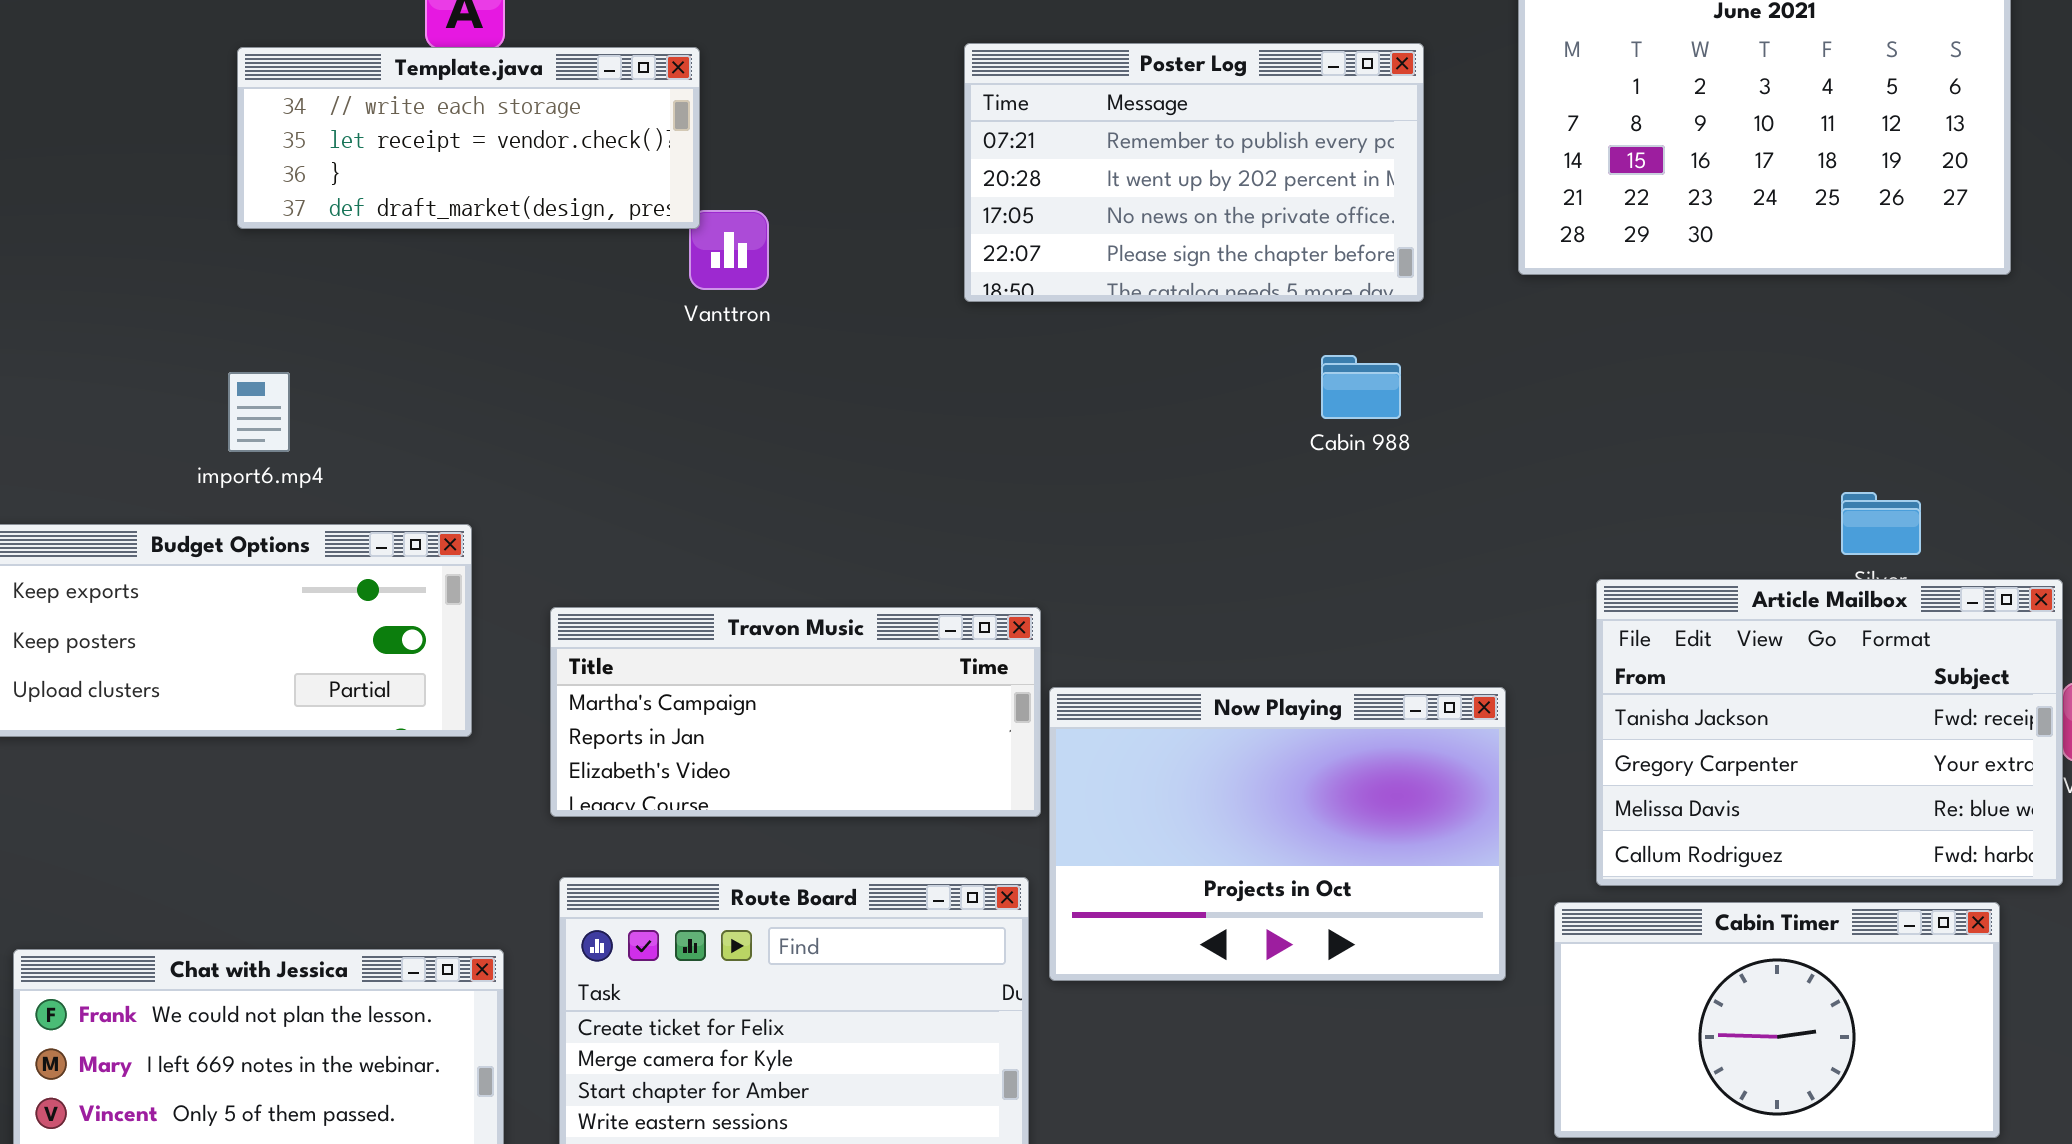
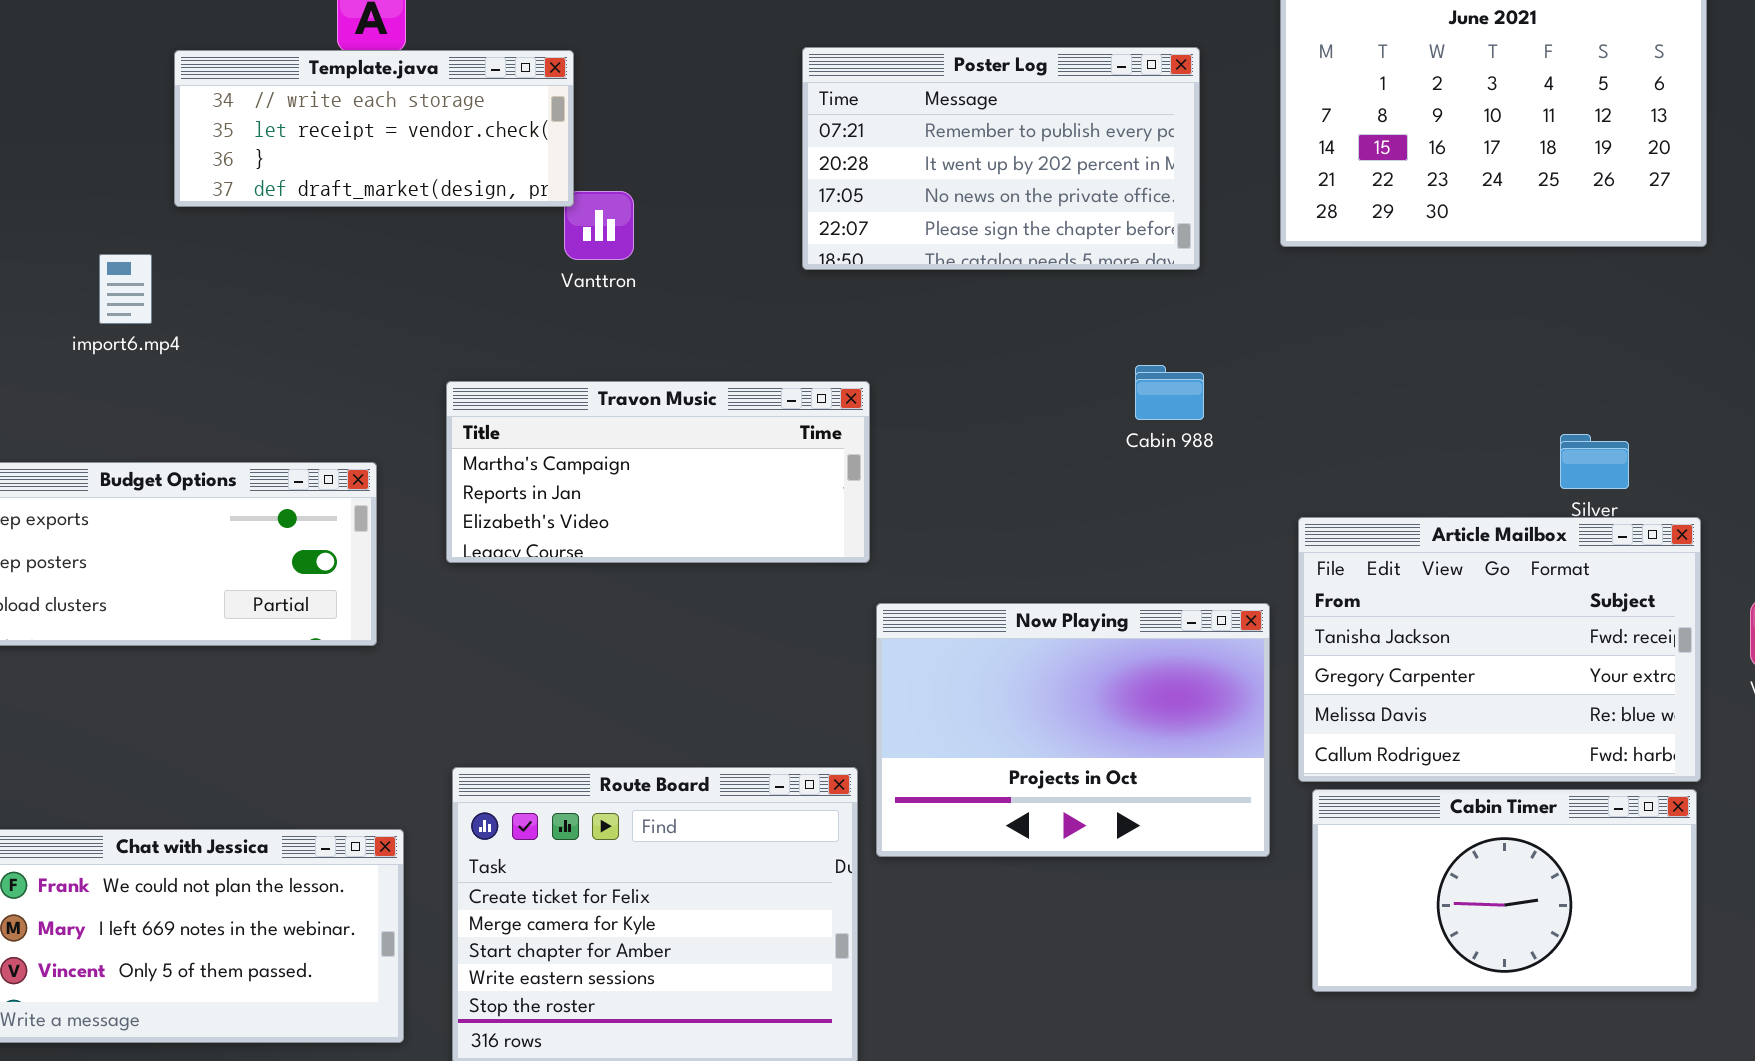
Cabin 988: [1321,355,1401,419] -> [1135,365,1204,420], moved
import6.mp4: [228,372,290,452] -> [99,254,152,324], moved
Article Mailbox: [1596,579,2063,886] -> [1298,517,1701,782], moved
Travon Music: [550,607,1041,817] -> [446,381,870,563], moved

